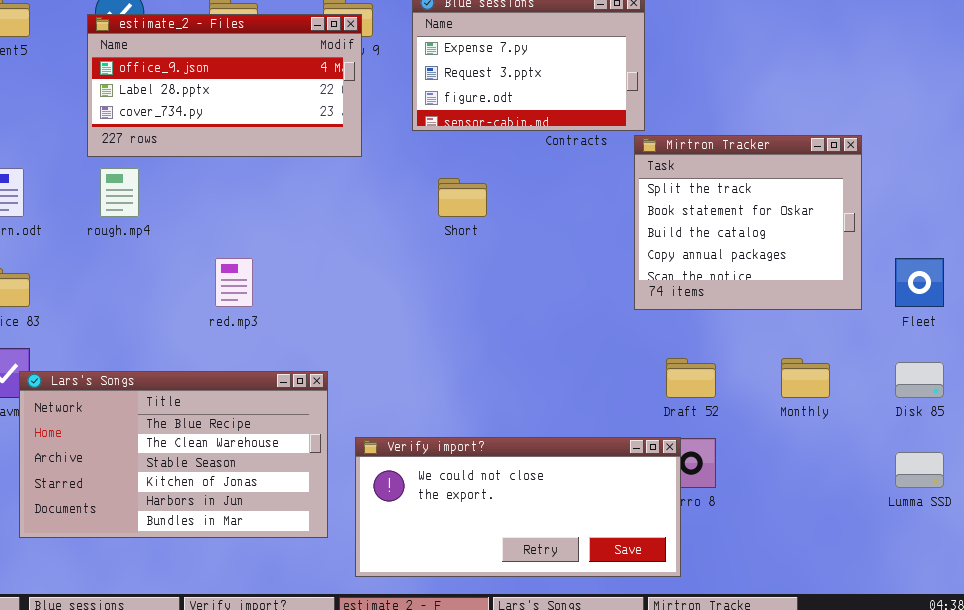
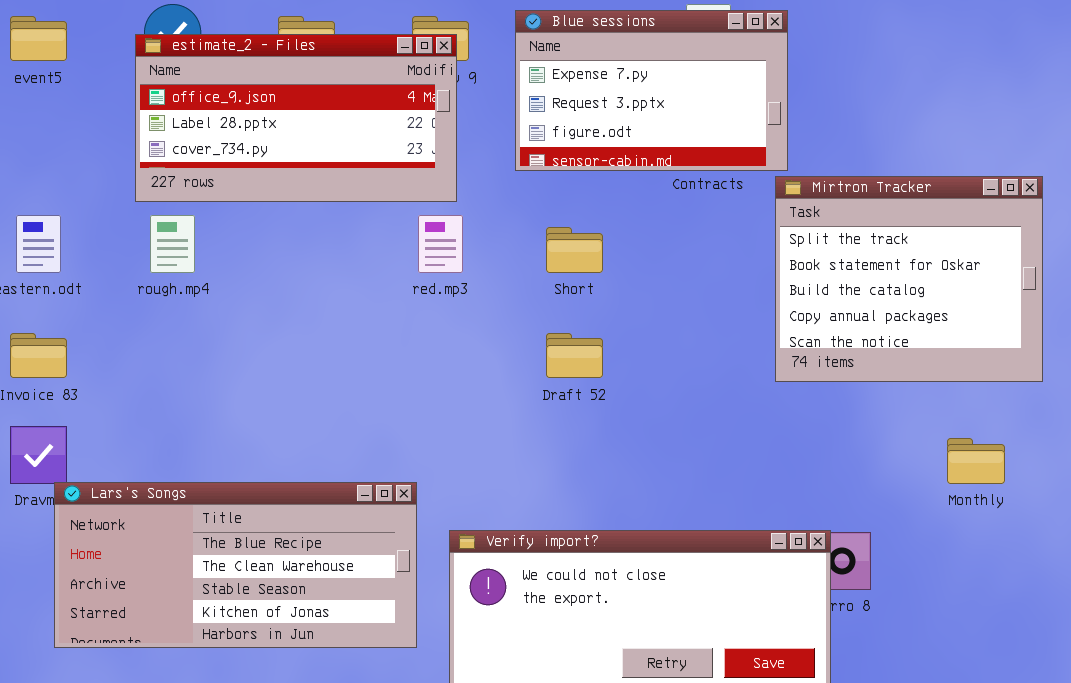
red.mp3: [215,258,253,307] -> [418,215,463,273], moved
Draft 52: [666,358,716,398] -> [546,333,603,378], moved
Lars's Songs: [19,371,328,538] -> [54,482,417,648], resized

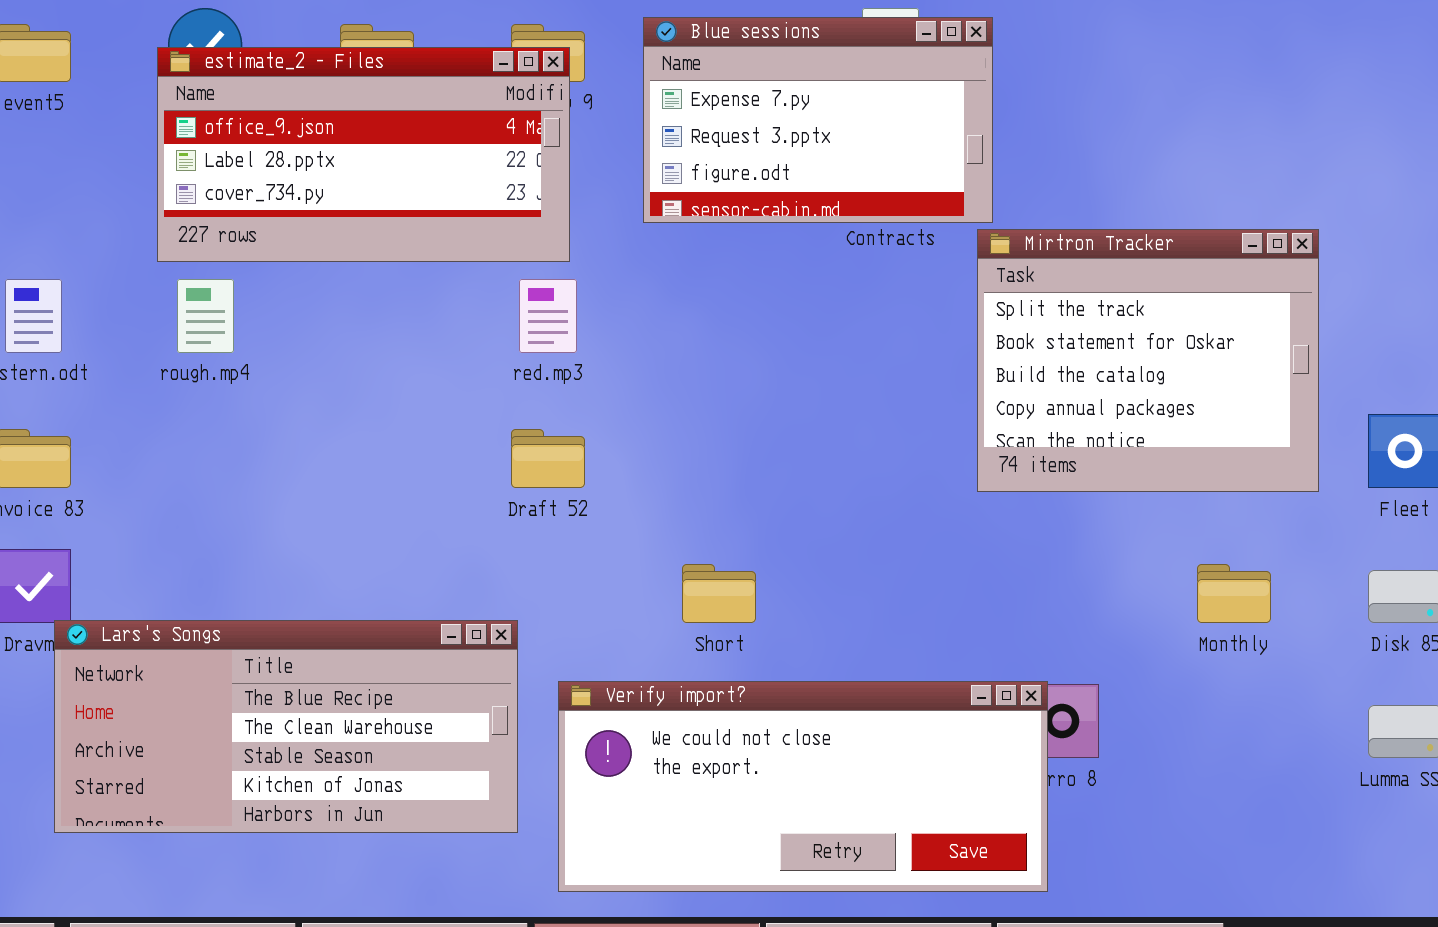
Short: [546,227,603,273] -> [682,564,756,623], moved
Draft 52: [546,333,603,378] -> [511,429,585,488], moved

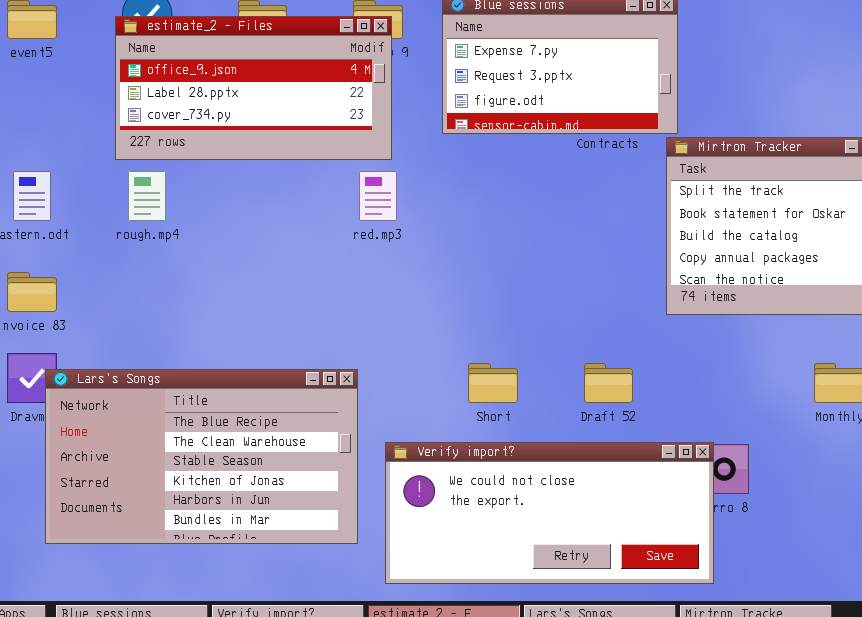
Draft 52: [511,429,585,488] -> [584,363,633,403], moved
Lars's Songs: [54,620,518,833] -> [45,369,358,544], resized

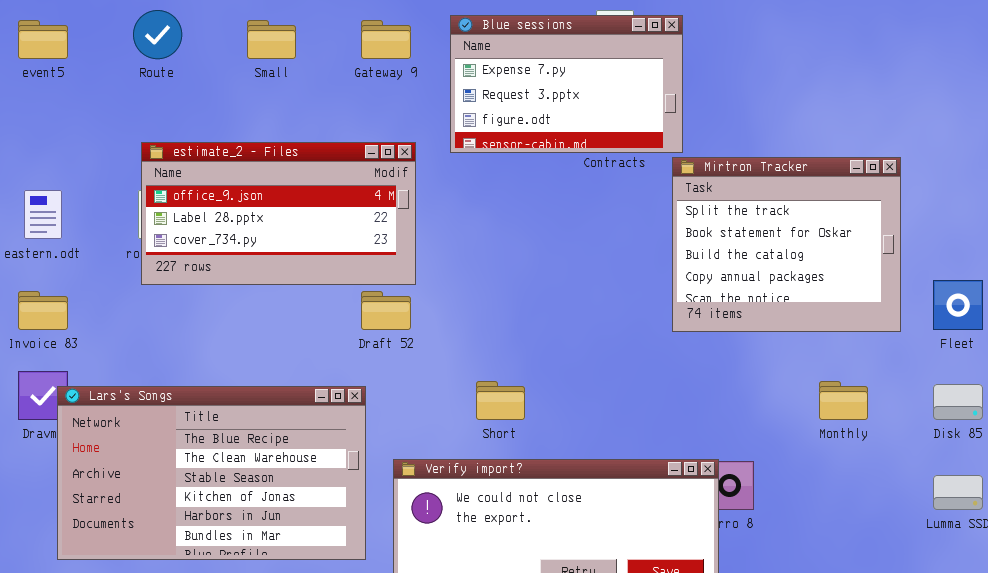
estimate_2 - Files: [115,16,392,160] -> [141,142,416,285], moved
Draft 52: [584,363,633,403] -> [361,291,411,330], moved

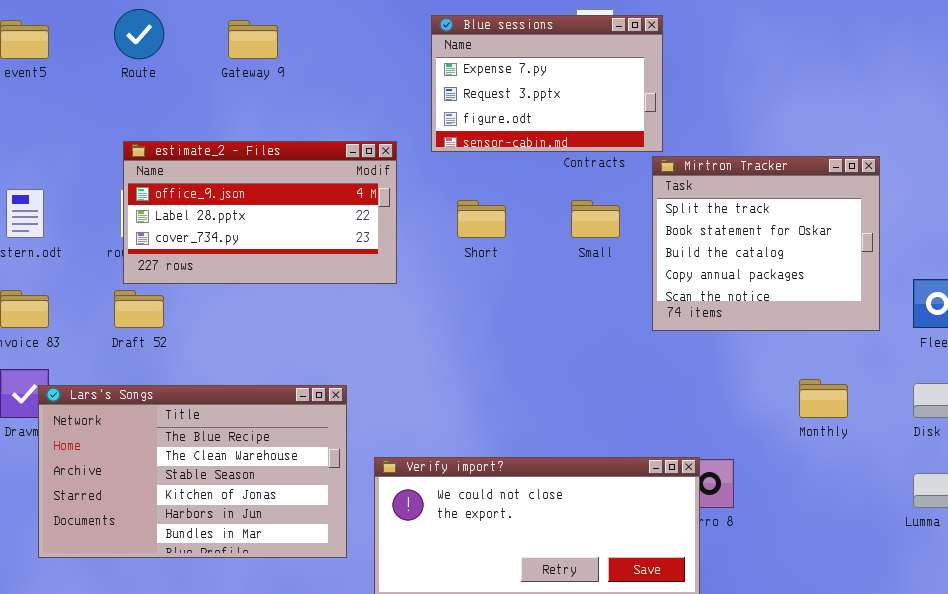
Small: [247,20,296,59] -> [571,200,620,238], moved
Gateway 9: [361,20,411,59] -> [228,20,278,59], moved
Draft 52: [361,291,411,330] -> [114,290,164,328], moved
Short: [476,381,525,420] -> [457,200,506,238], moved

